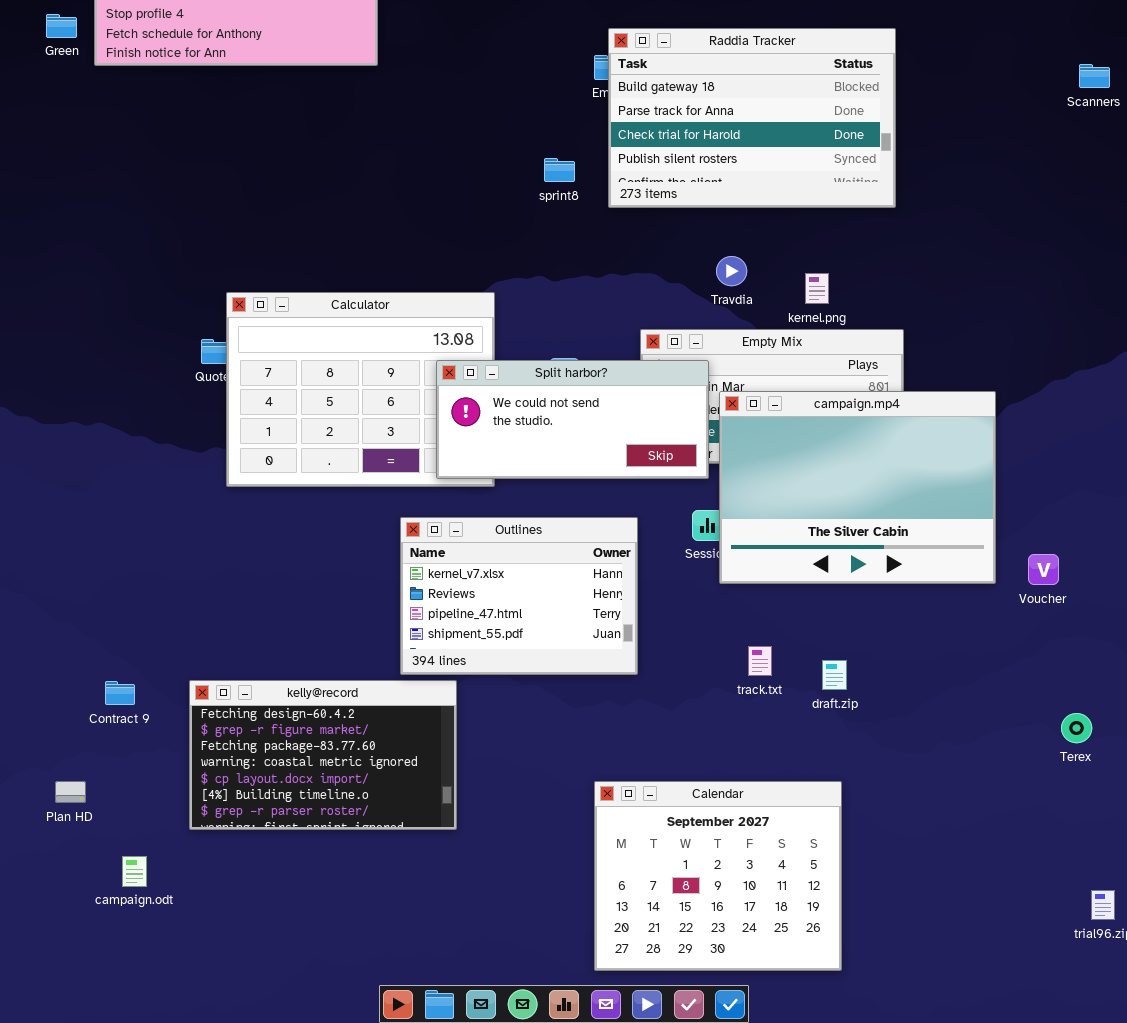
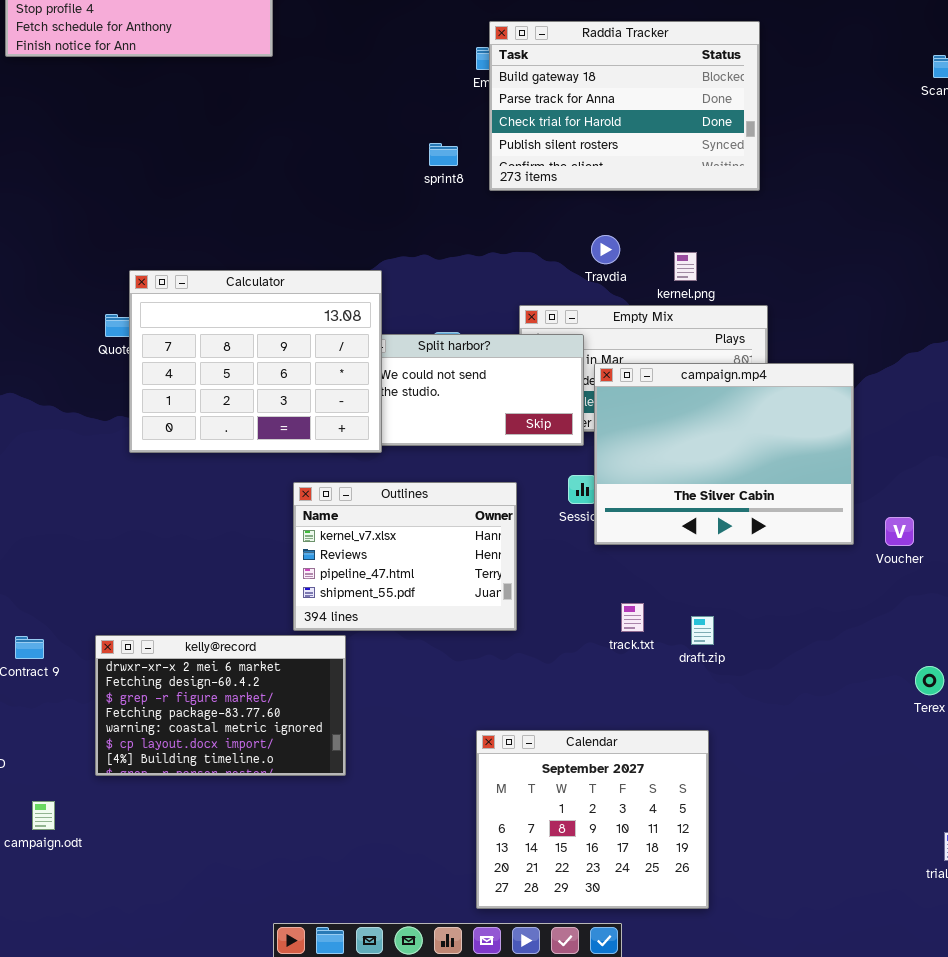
Calculator: [226,292,495,487] -> [129,270,382,453], raised
kelly@record: [189,680,457,830] -> [95,635,346,776], scrolled up 1 row

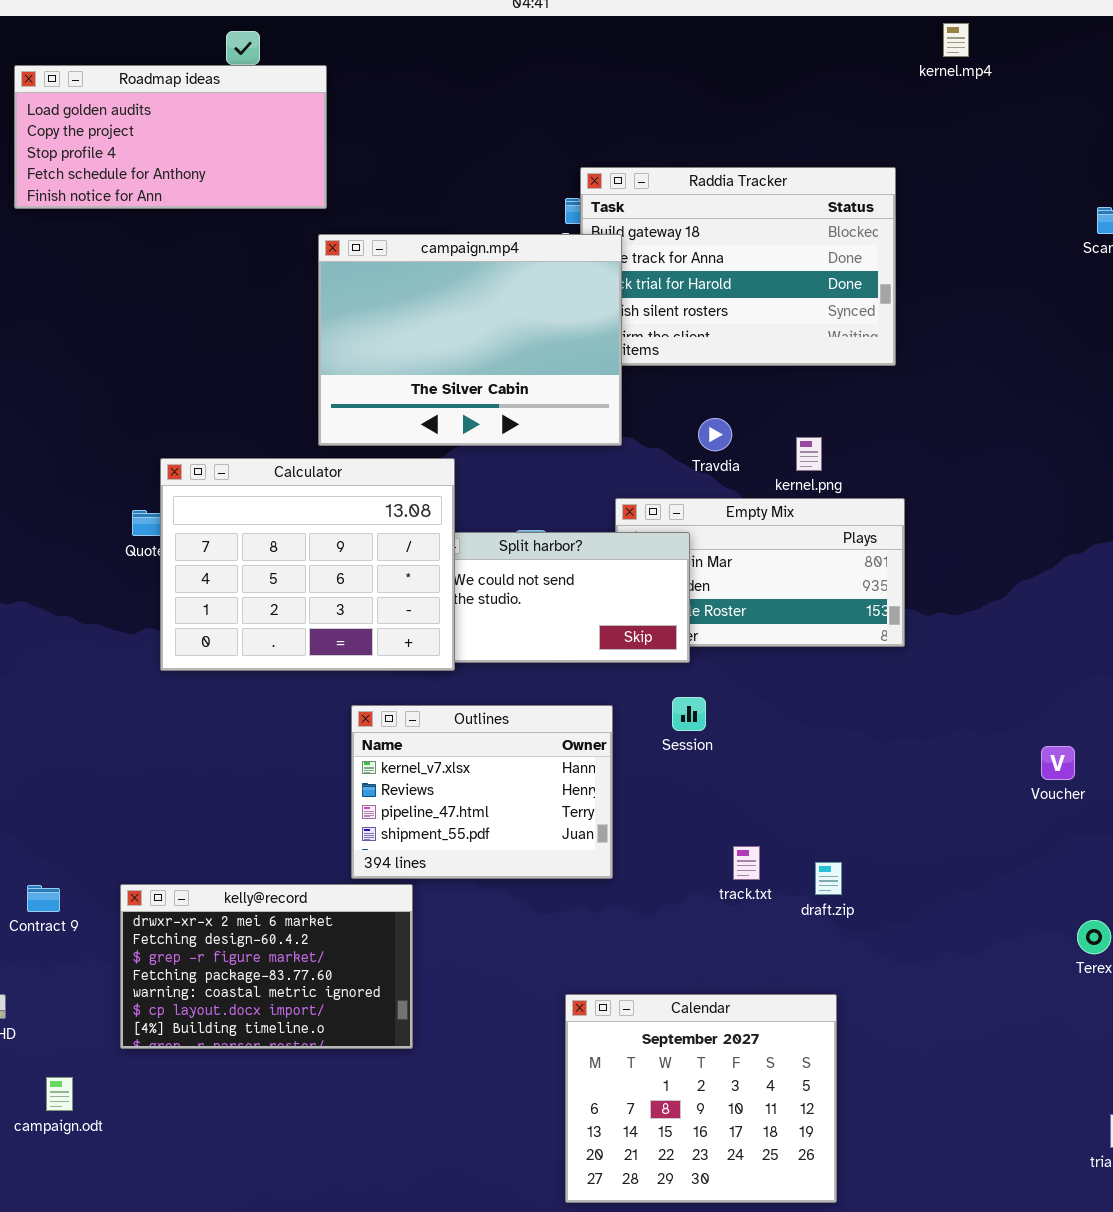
campaign.mp4: [594,363,854,545] -> [318,234,622,446], moved

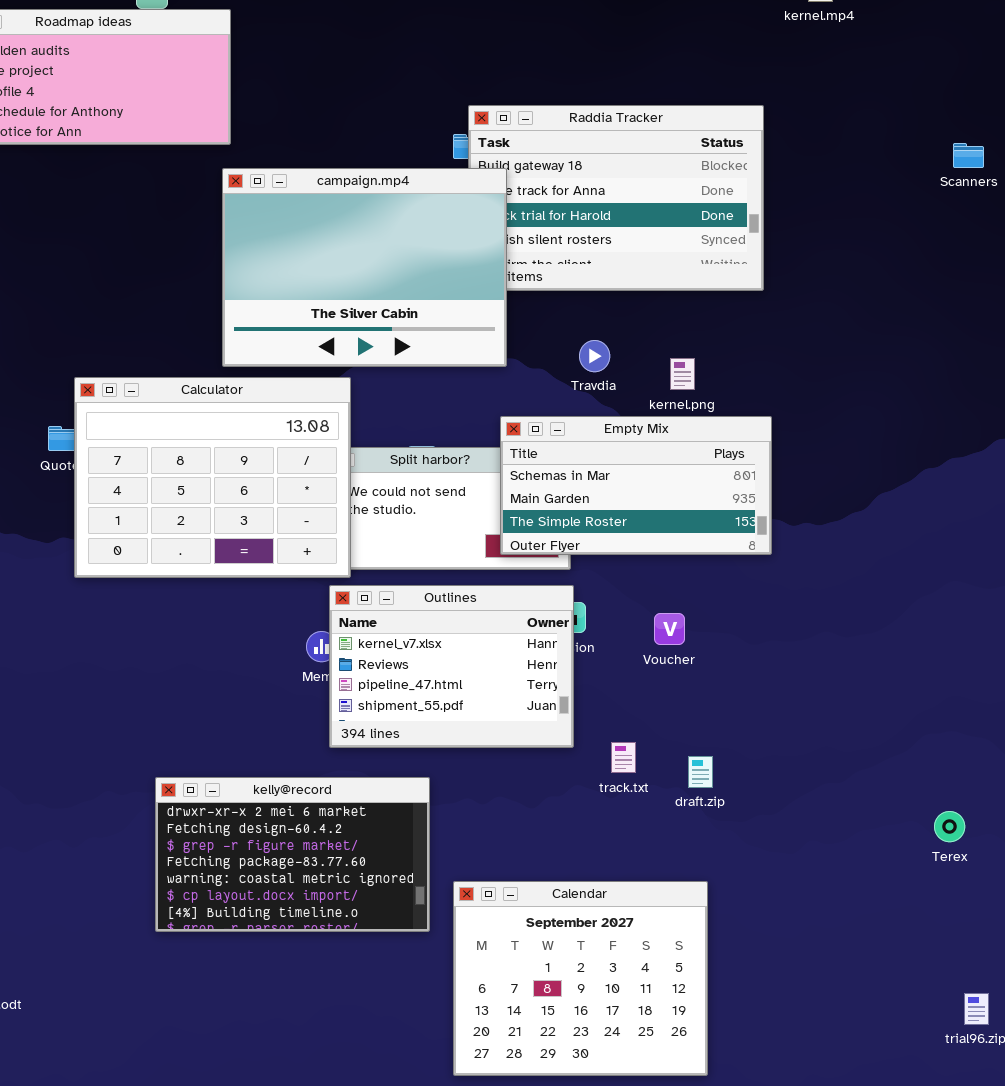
Empty Mix: [615,498,905,647] -> [500,416,772,555], raised
Outlines: [351,705,613,879] -> [329,585,574,748], moved
Voucher: [1041,746,1075,780] -> [654,613,685,645], moved
kelly@record: [120,884,413,1049] -> [155,777,430,932], moved

